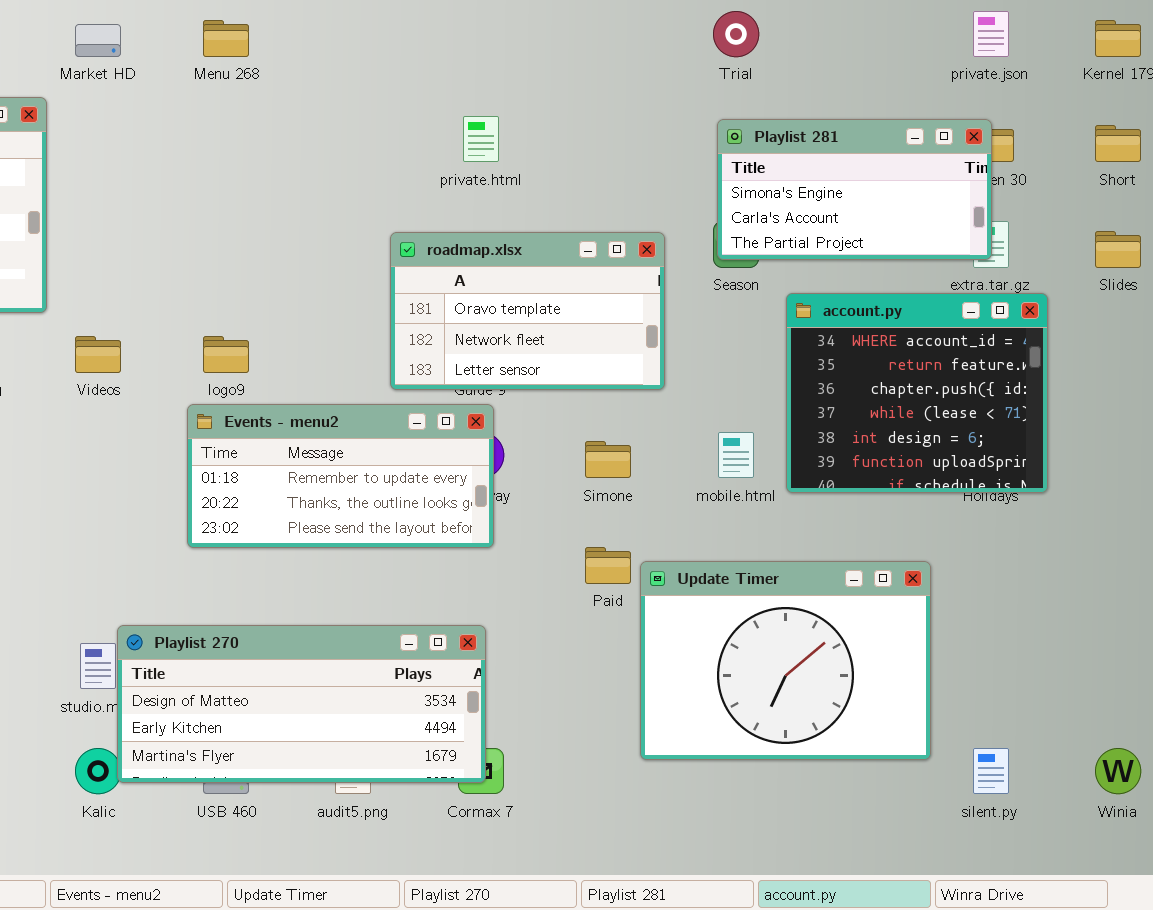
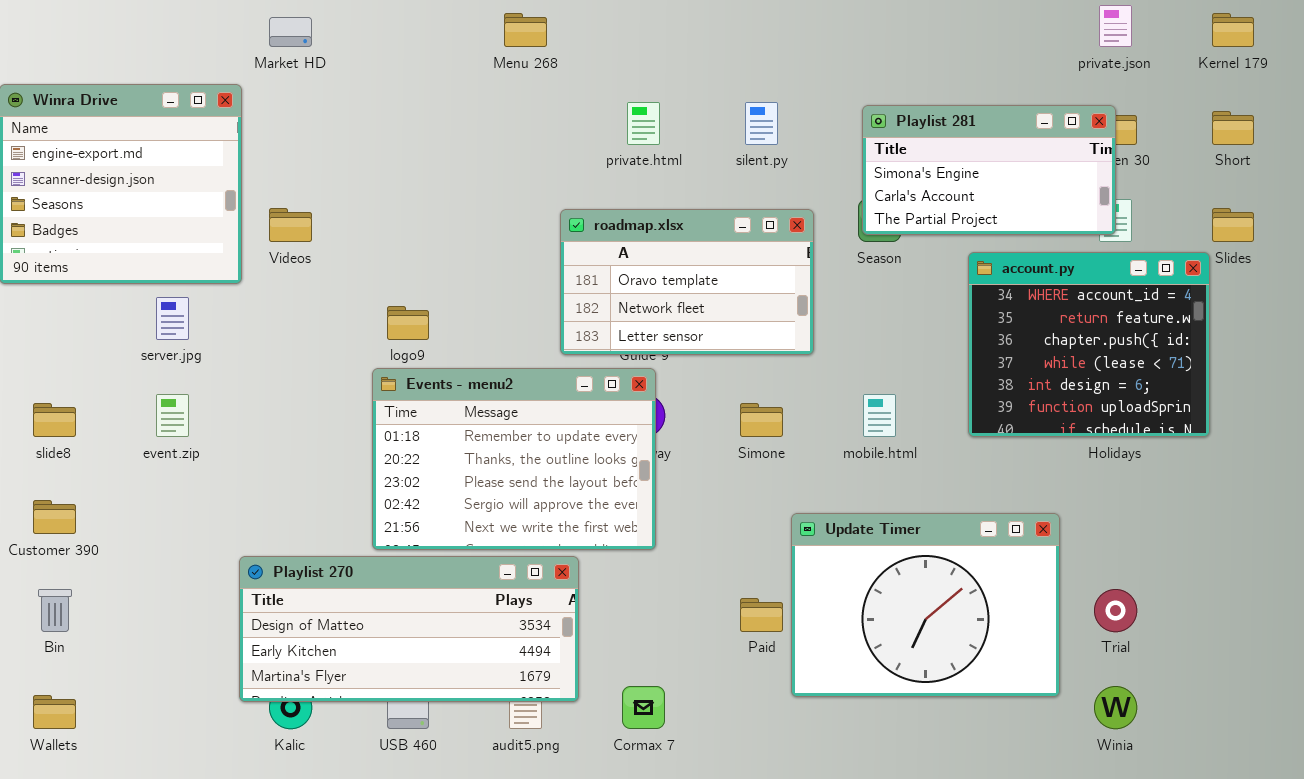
Trial: [713,11,759,57] -> [1094,589,1137,632], moved
Menu 268: [203,20,249,57] -> [504,13,547,47], moved
account.py: [786,293,1048,493] -> [968,252,1210,437], moved
Videos: [75,336,121,373] -> [269,208,312,242], moved
Events - menu2: [187,404,494,548] -> [372,368,656,550], resized
Paid: [585,547,631,584] -> [740,598,783,632], moved
Playlist 270: [117,625,486,783] -> [239,556,579,702], moved
silent.py: [973,748,1009,794] -> [745,102,778,145], moved
Winia: [1095,748,1141,794] -> [1094,686,1137,729], moved

